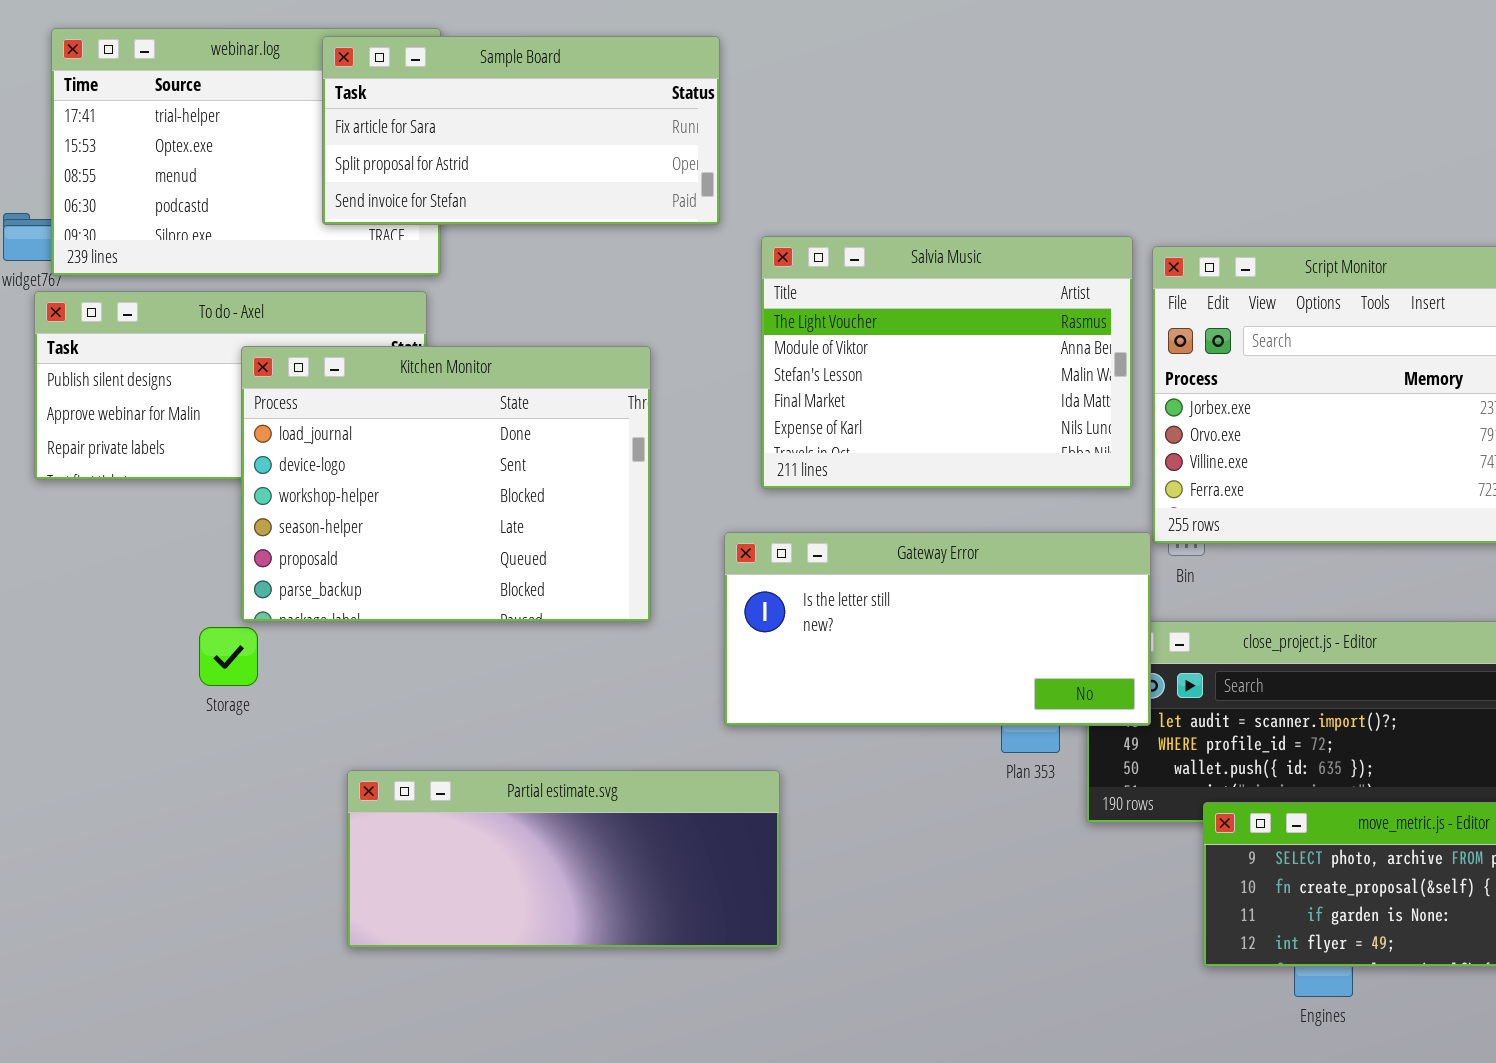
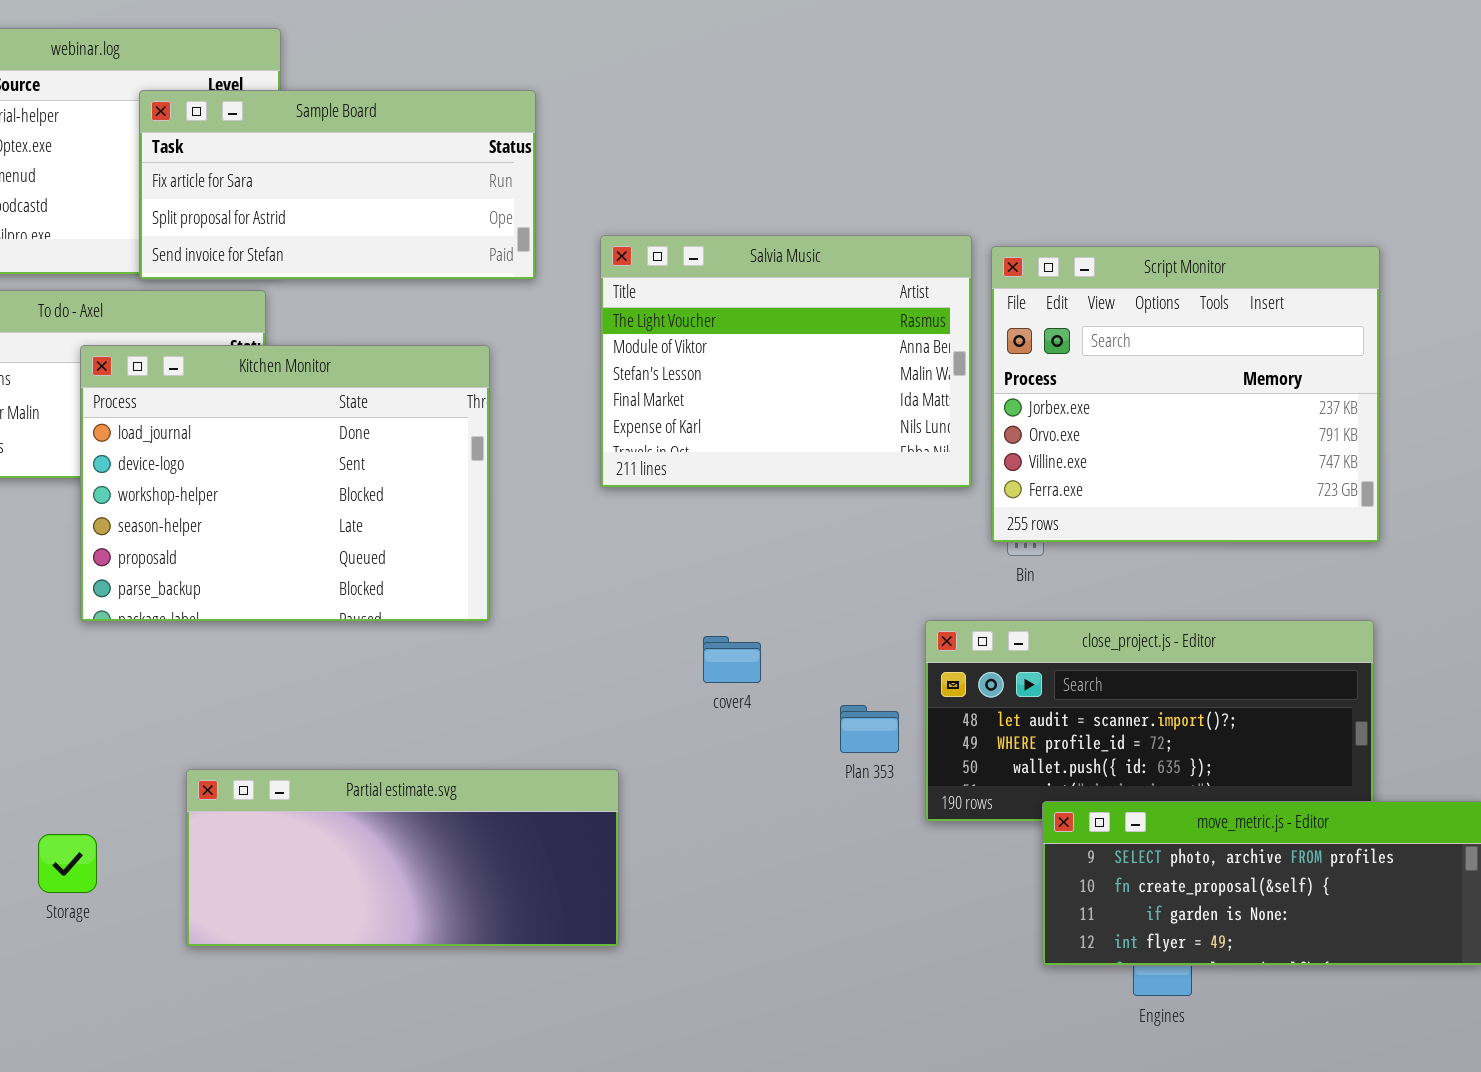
Sample Board: [322,36,720,225] -> [139,90,536,280], moved
Gateway Error: [724,532,1151,726] -> none, closed
Storage: [199,627,258,686] -> [38,834,97,893], moved

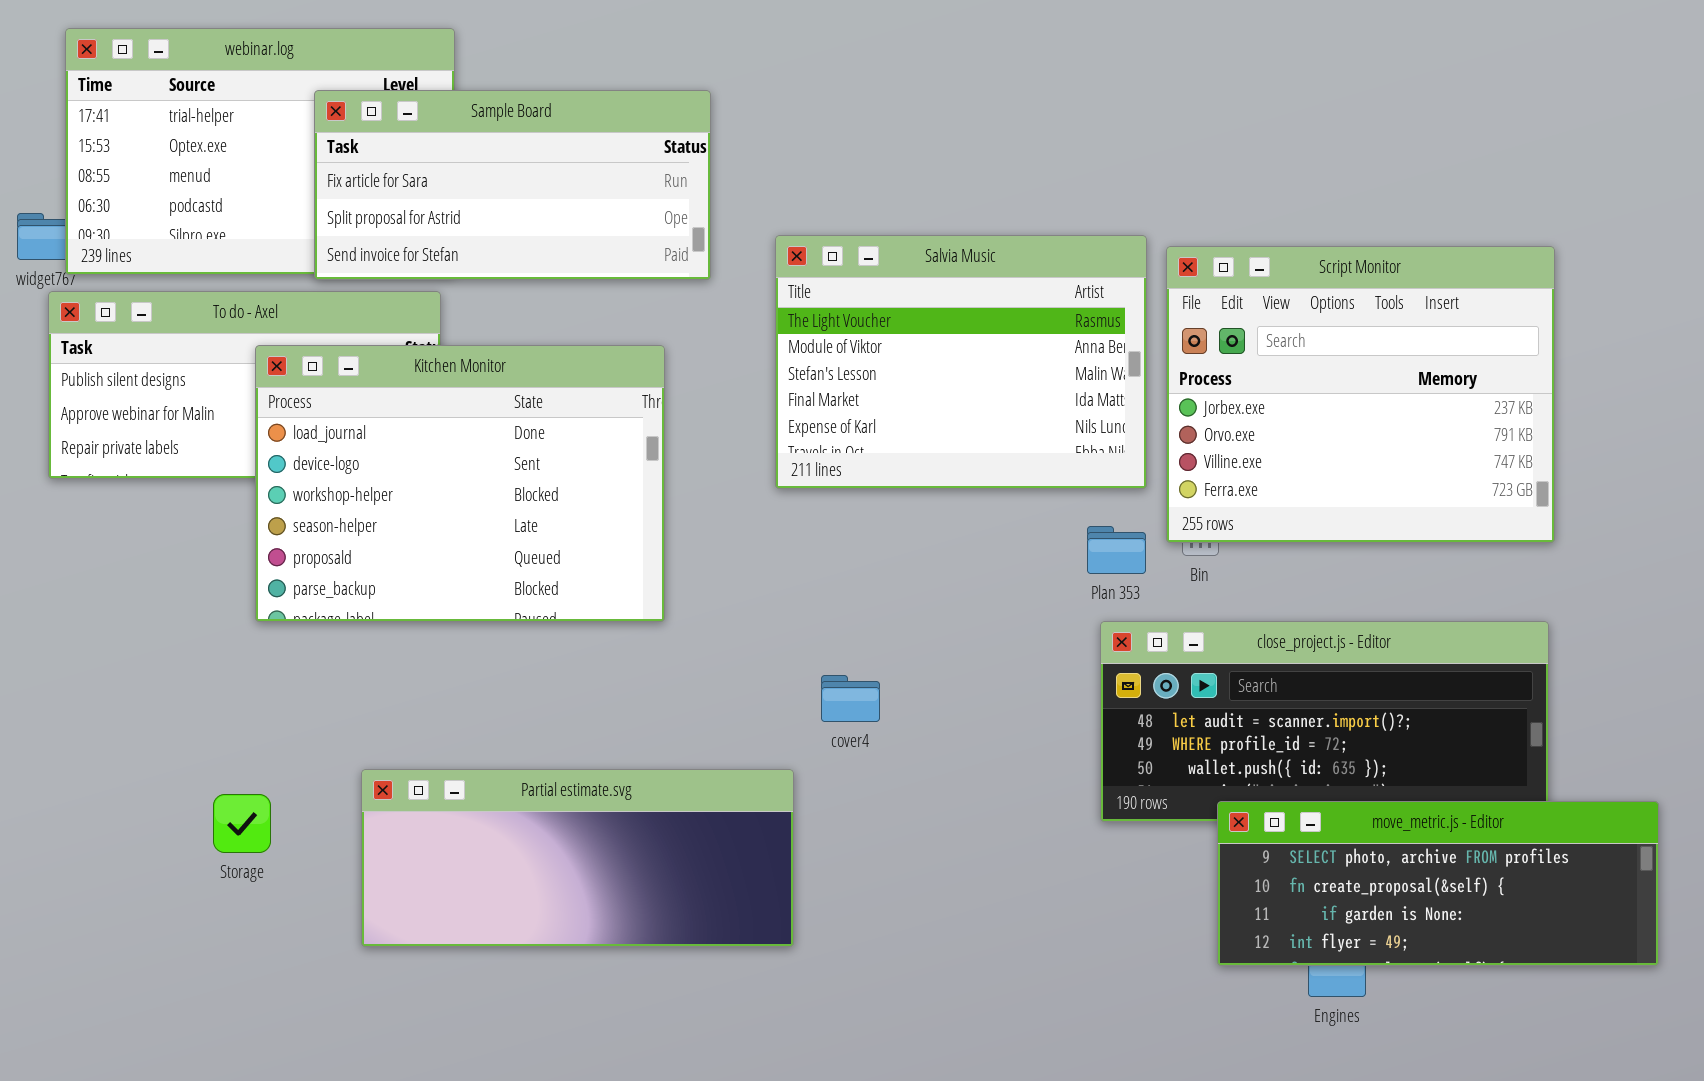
cover4: [703,636,761,683] -> [821,675,880,722], moved
Plan 353: [840,705,899,753] -> [1087,526,1146,574], moved
Storage: [38,834,97,893] -> [213,794,271,853], moved

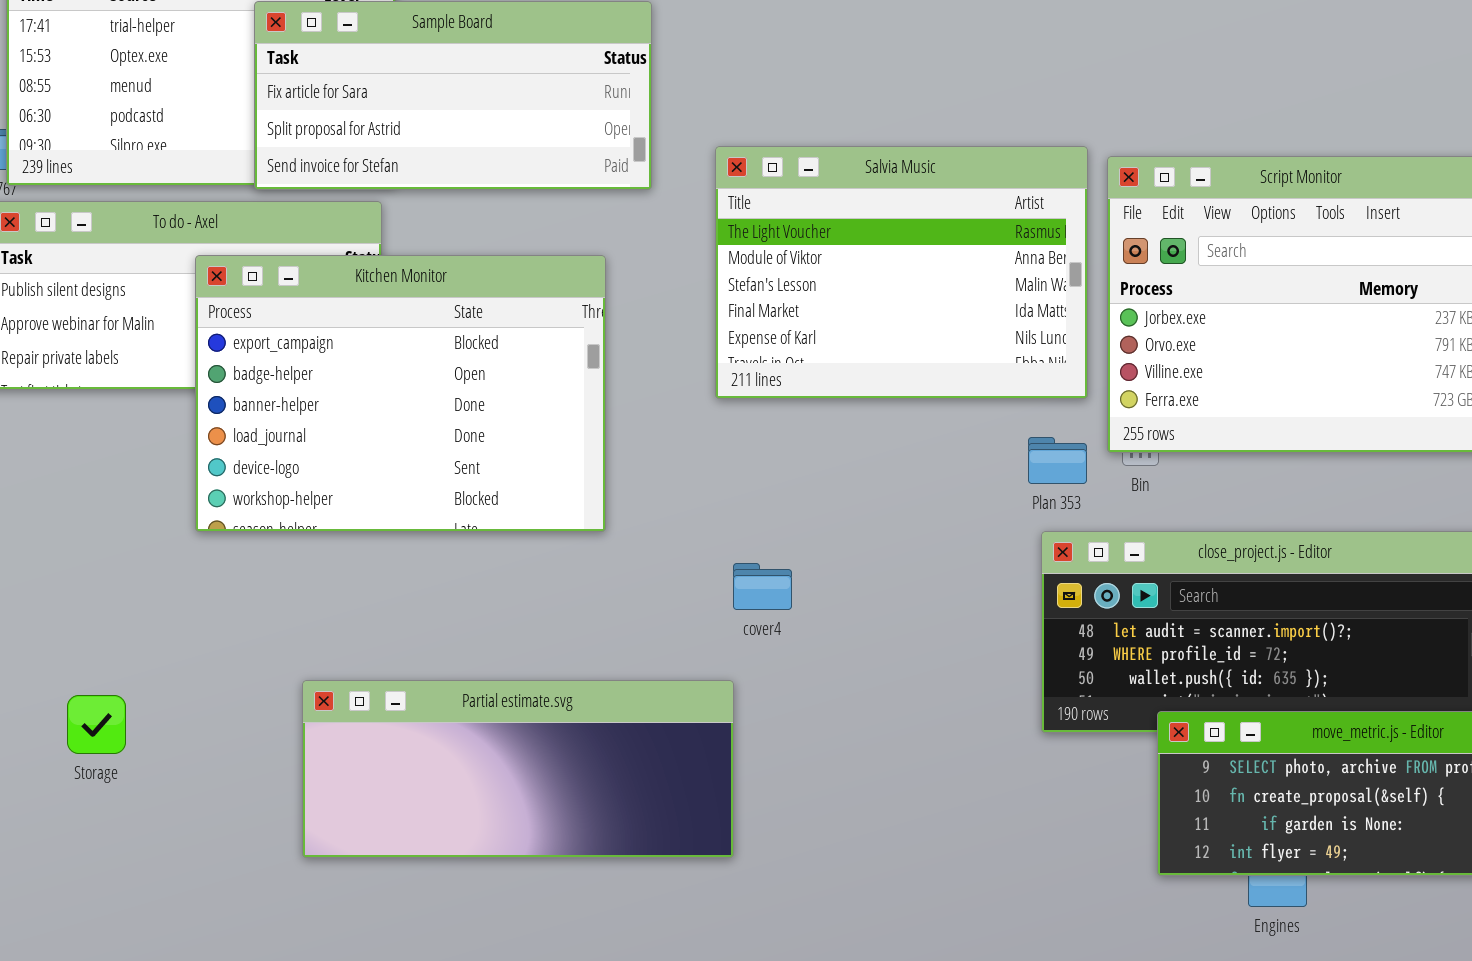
Kitchen Monitor: [255,345,665,622] -> [195,255,606,532], scrolled up 3 rows
cover4: [821,675,880,722] -> [733,563,792,610], moved
Storage: [213,794,271,853] -> [67,695,126,754], moved

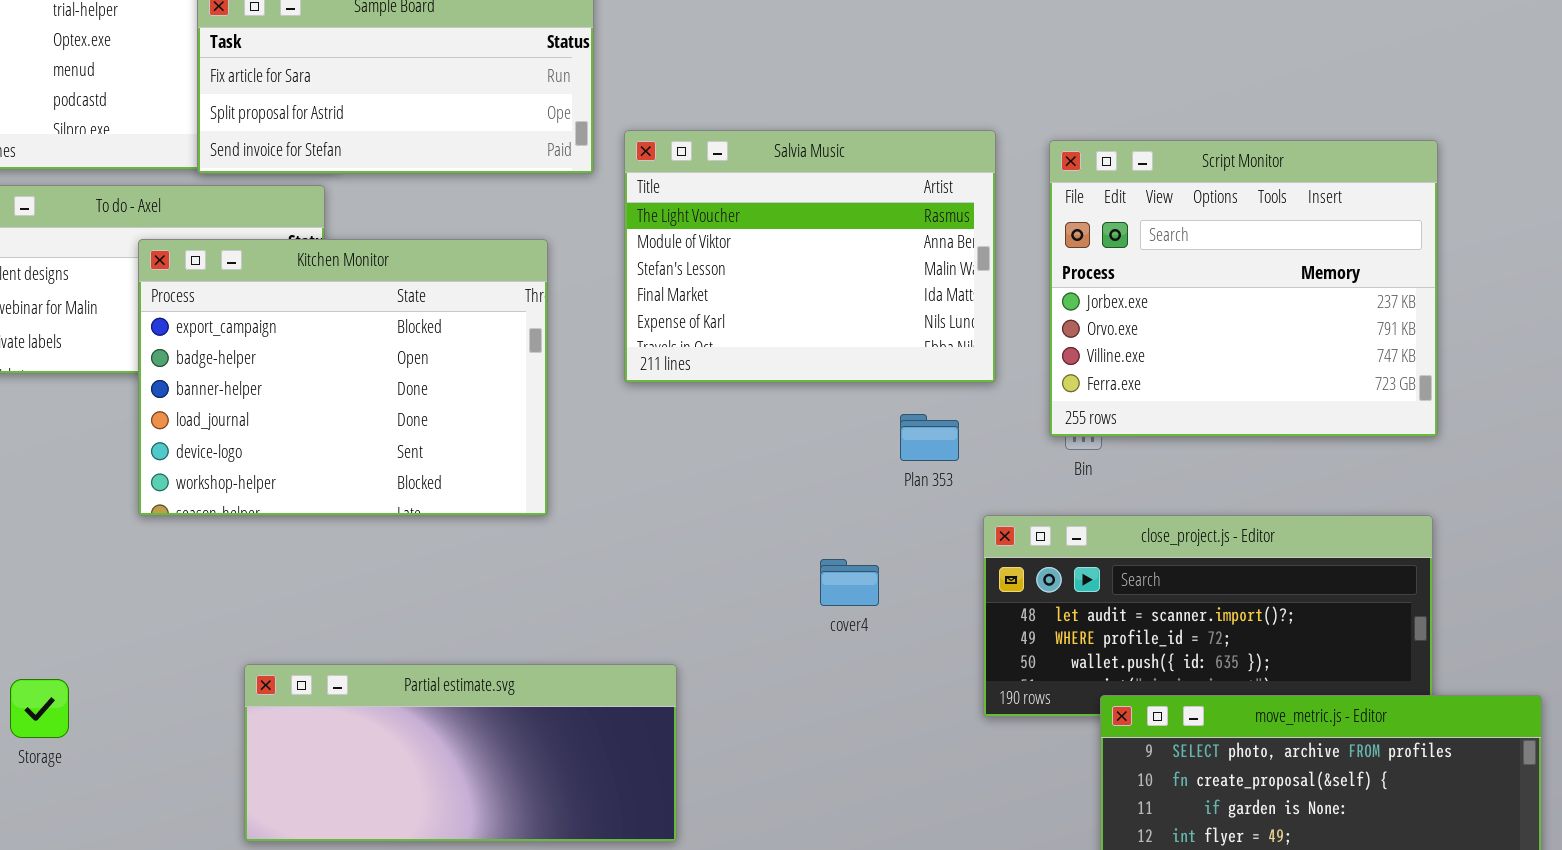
Salvia Music: [715,146,1088,399] -> [624,130,996,383], moved
Plan 353: [1028,437,1087,484] -> [900,414,959,461], moved
cover4: [733,563,792,610] -> [820,559,879,606], moved

